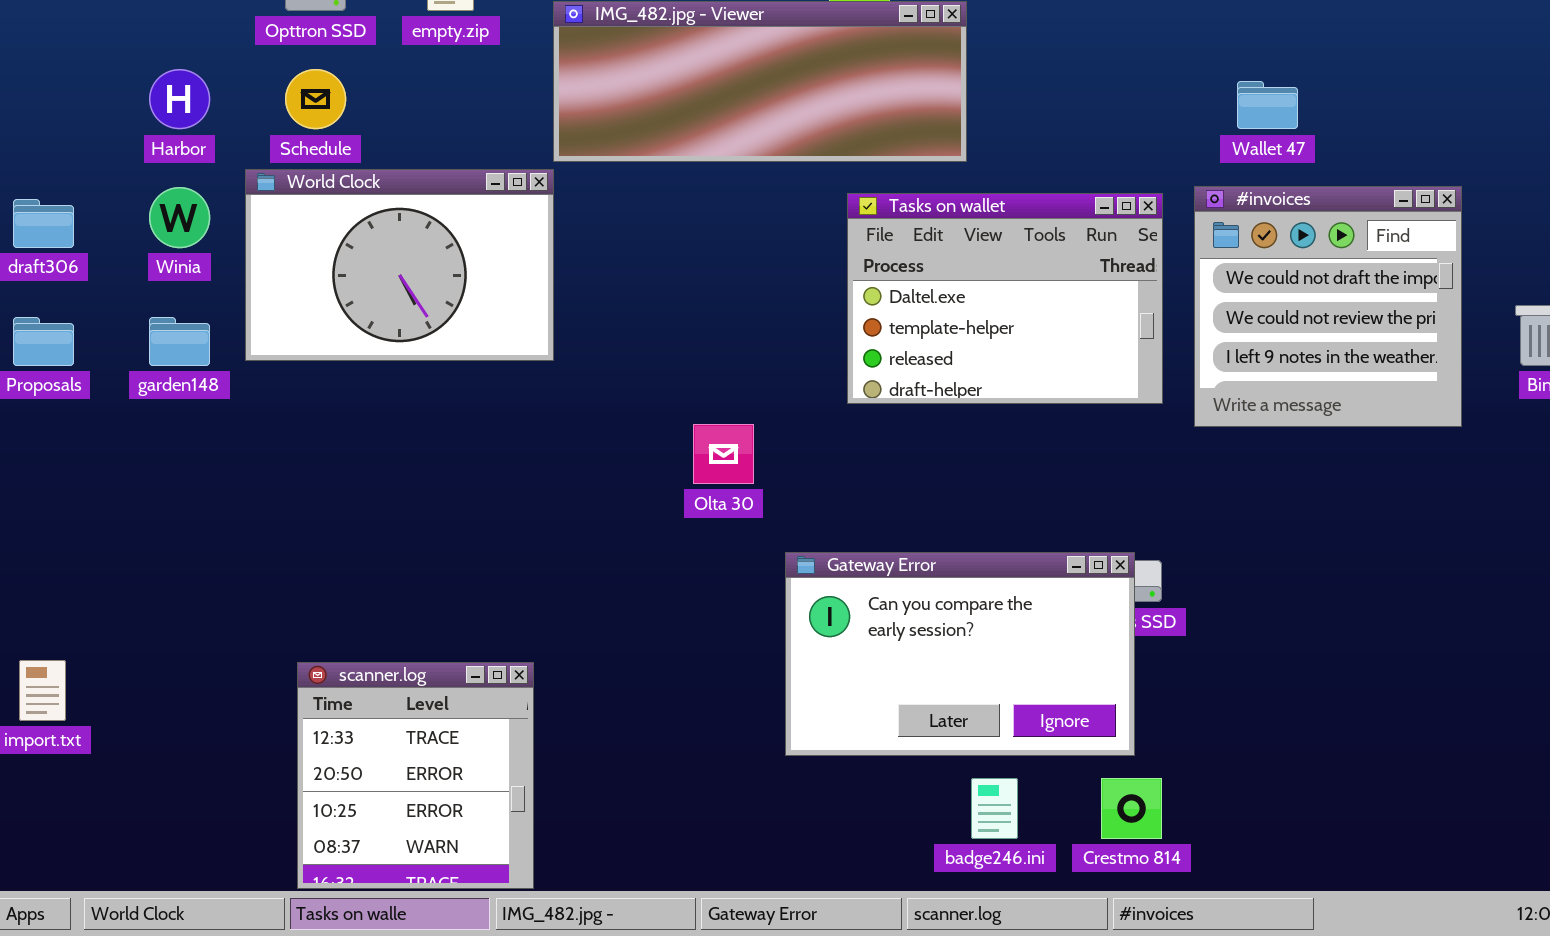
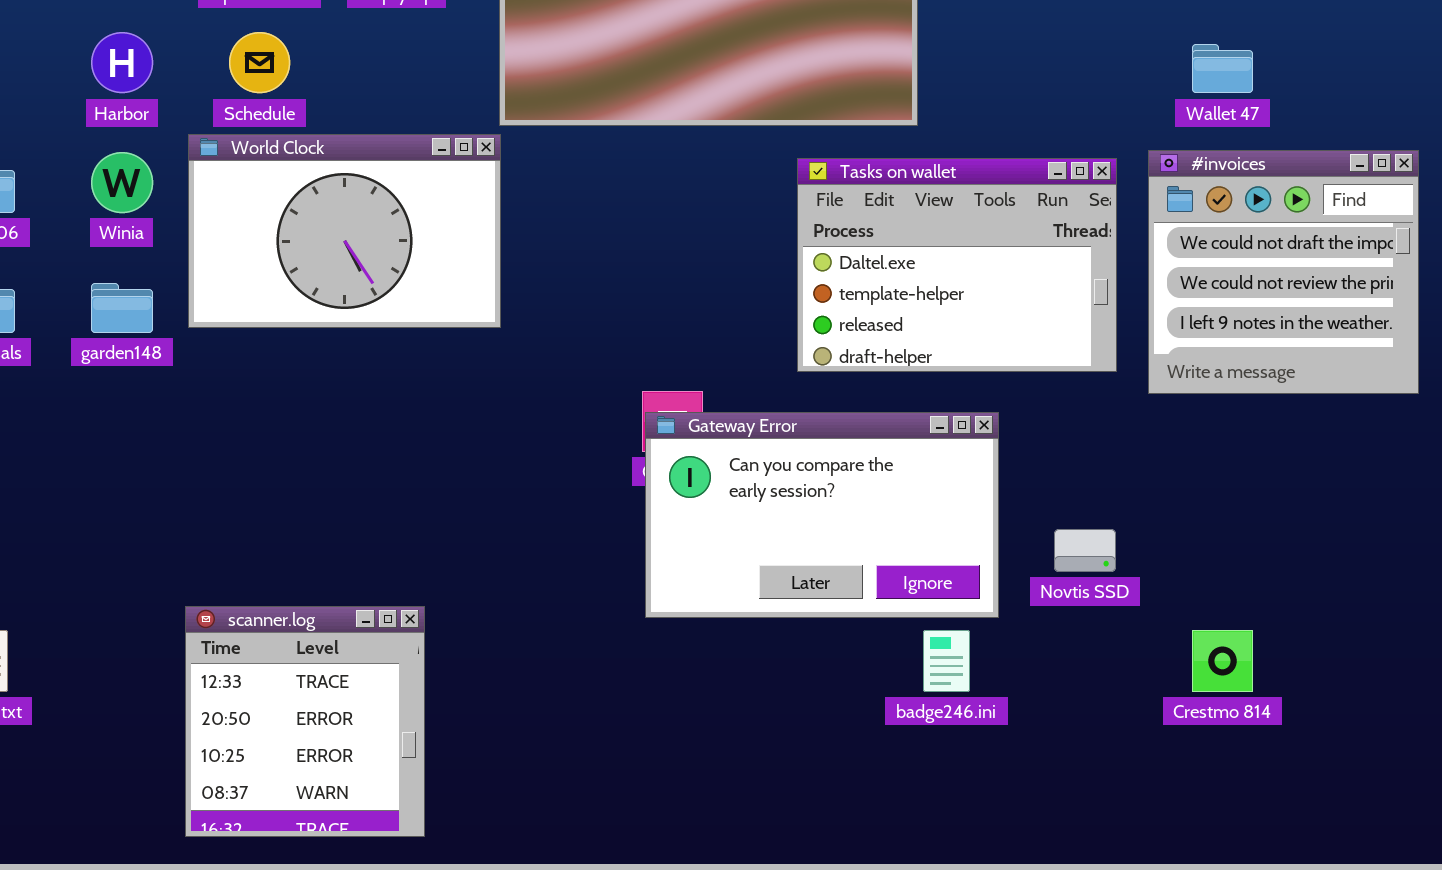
Gateway Error: [785,552,1135,756] -> [645,412,999,618], moved
scanner.log: [297,662,534,889] -> [185,606,425,837], moved
badge246.ini: [971,778,1018,839] -> [923,630,970,692], moved
Crestmo 814: [1101,778,1162,839] -> [1192,630,1253,692], moved

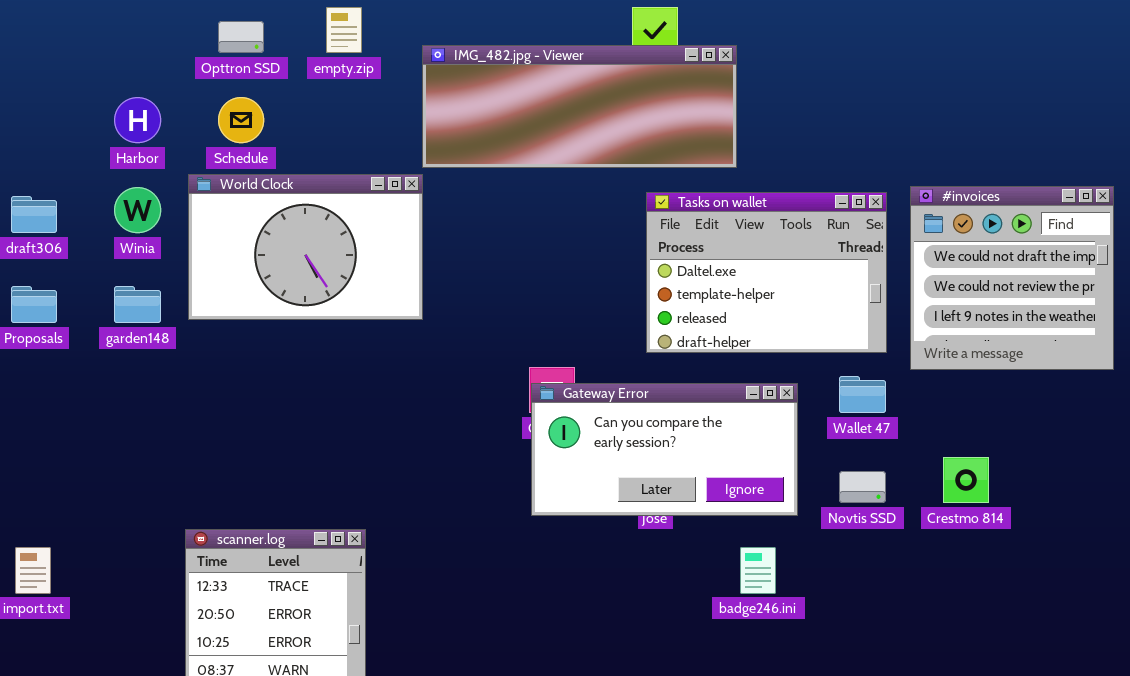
Wallet 47: [1192,44,1253,93] -> [839,376,886,413], moved
Gateway Error: [645,412,999,618] -> [531,383,798,516], resized
Crestmo 814: [1192,630,1253,692] -> [943,457,989,503], moved

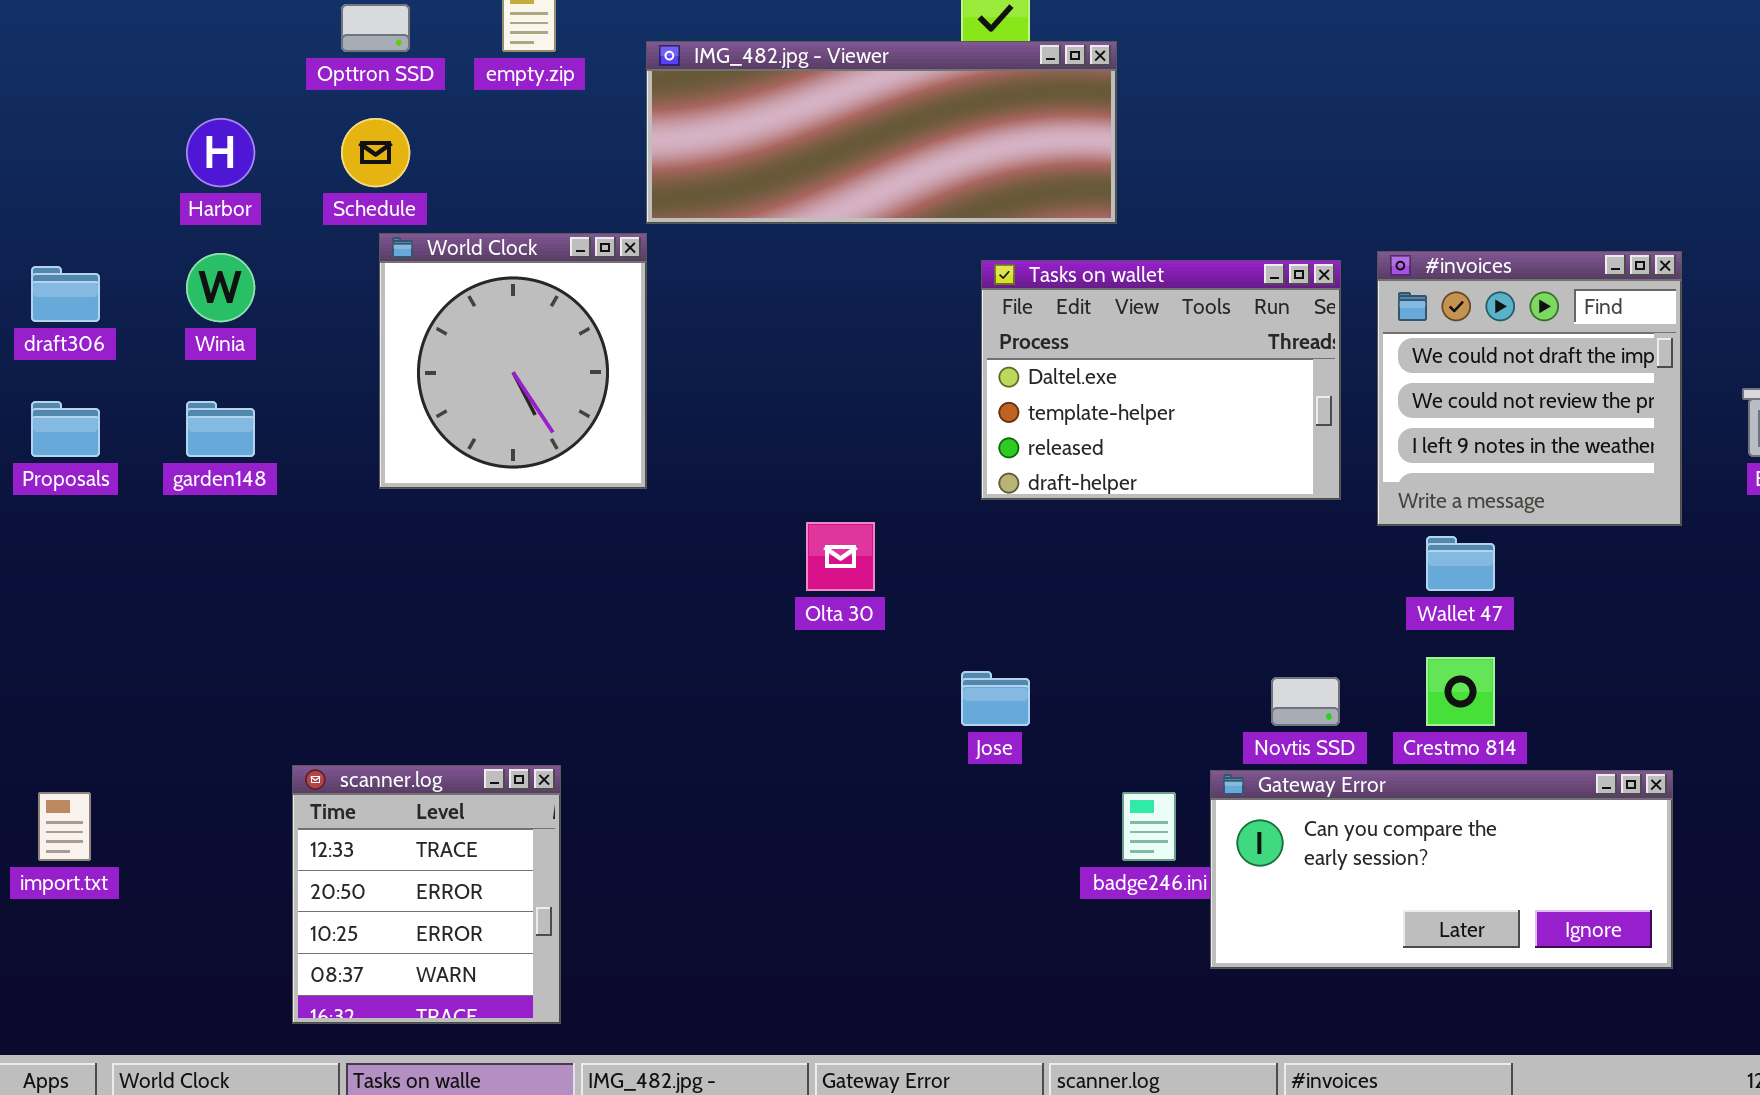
World Clock: [188,174,423,320] -> [379,233,647,489], resized
Wallet 47: [839,376,886,413] -> [1426,536,1495,591], moved
Gateway Error: [531,383,798,516] -> [1210,770,1673,969], moved, resized

